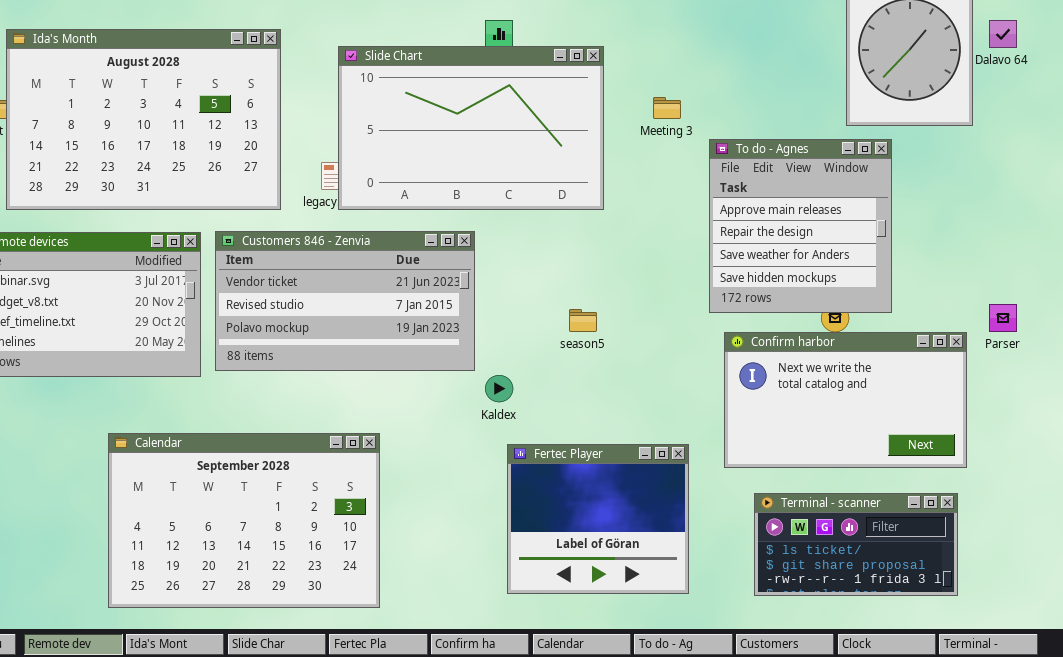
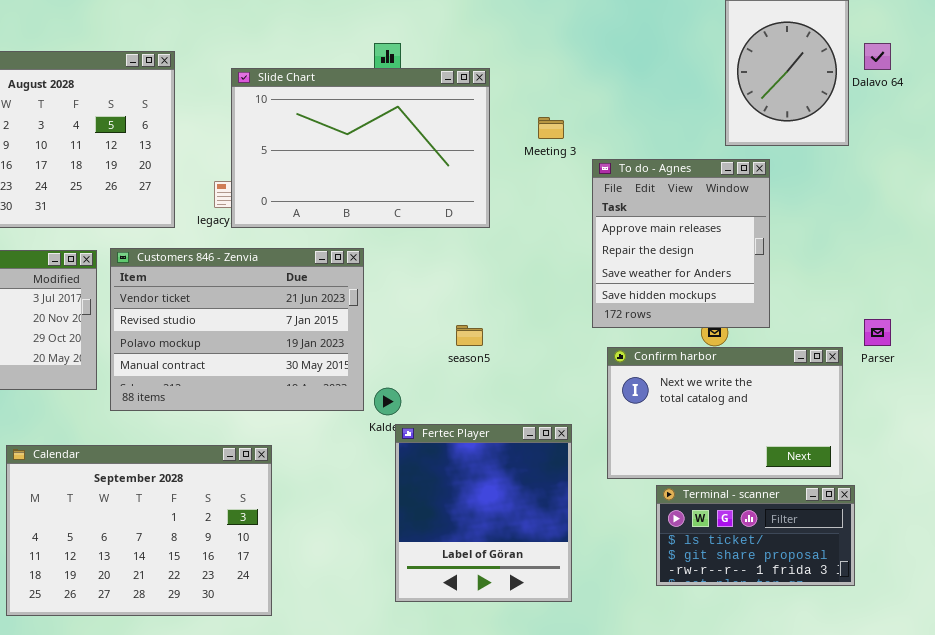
Customers 846 - Zenvia: [215,231,475,371] -> [110,248,364,411], resized
Fertec Player: [507,444,689,594] -> [395,424,572,602], resized
Terminal - scanner: [754,493,958,596] -> [656,485,855,586], moved

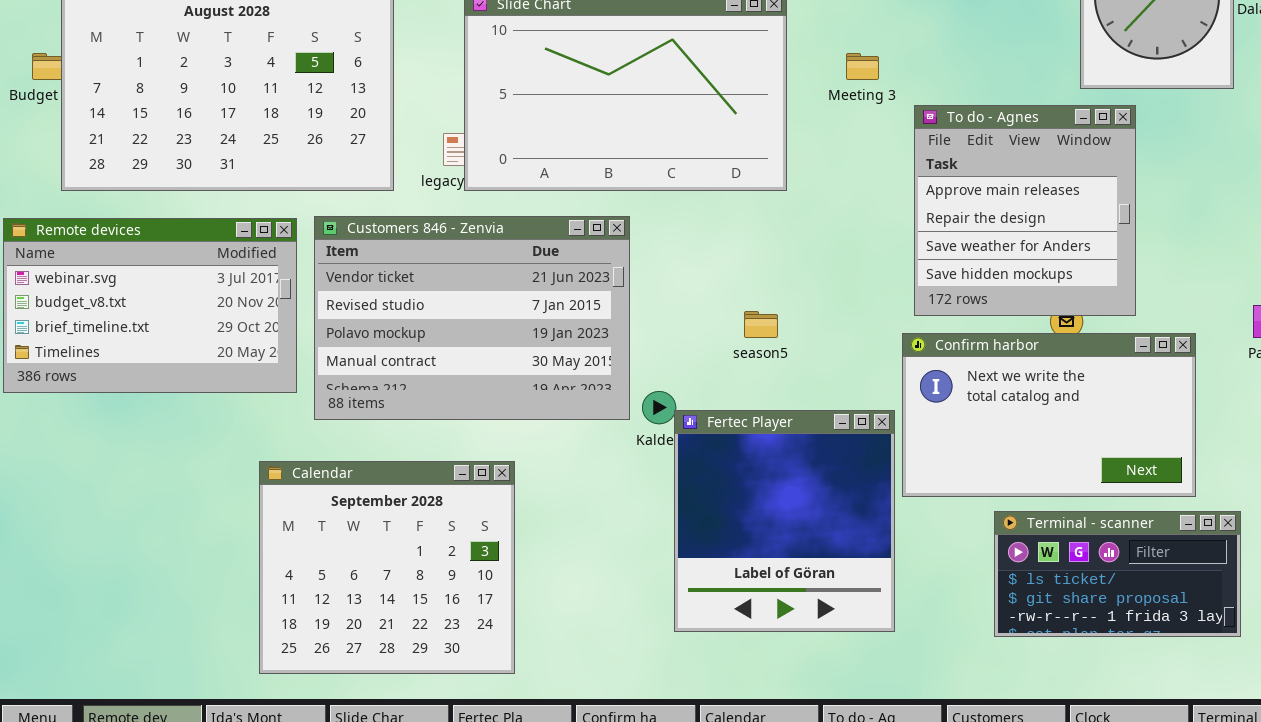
Confirm harbor: [607,347,843,479] -> [902,333,1196,497], moved
Fertec Player: [395,424,572,602] -> [674,410,895,632], moved
Calendar: [6,445,272,616] -> [259,461,515,674], resized

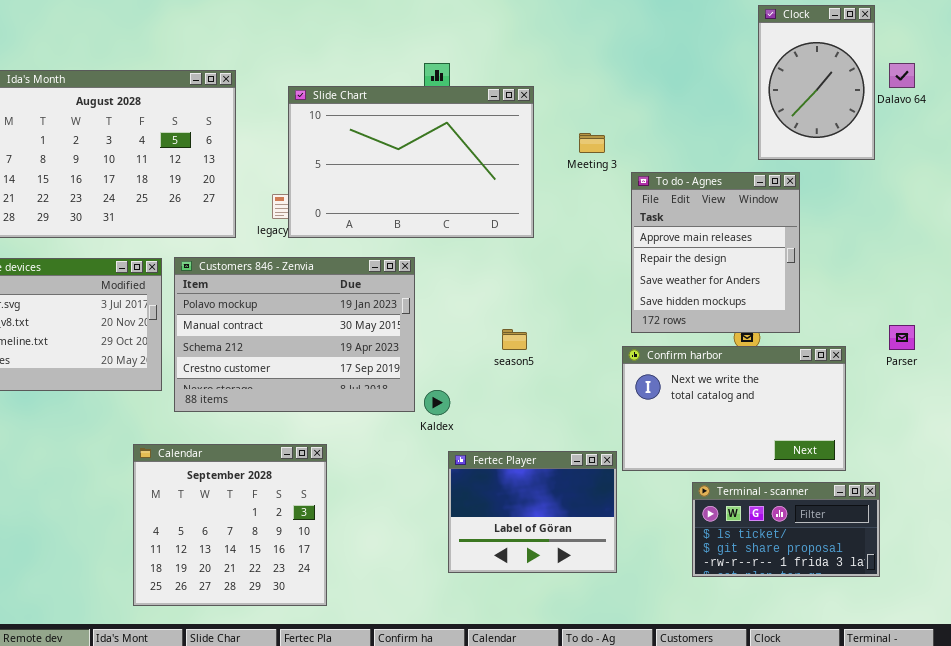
Customers 846 - Zenvia: [314,216,630,420] -> [174,257,415,412], scrolled down 2 rows
Fertec Player: [674,410,895,632] -> [448,451,617,573], resized

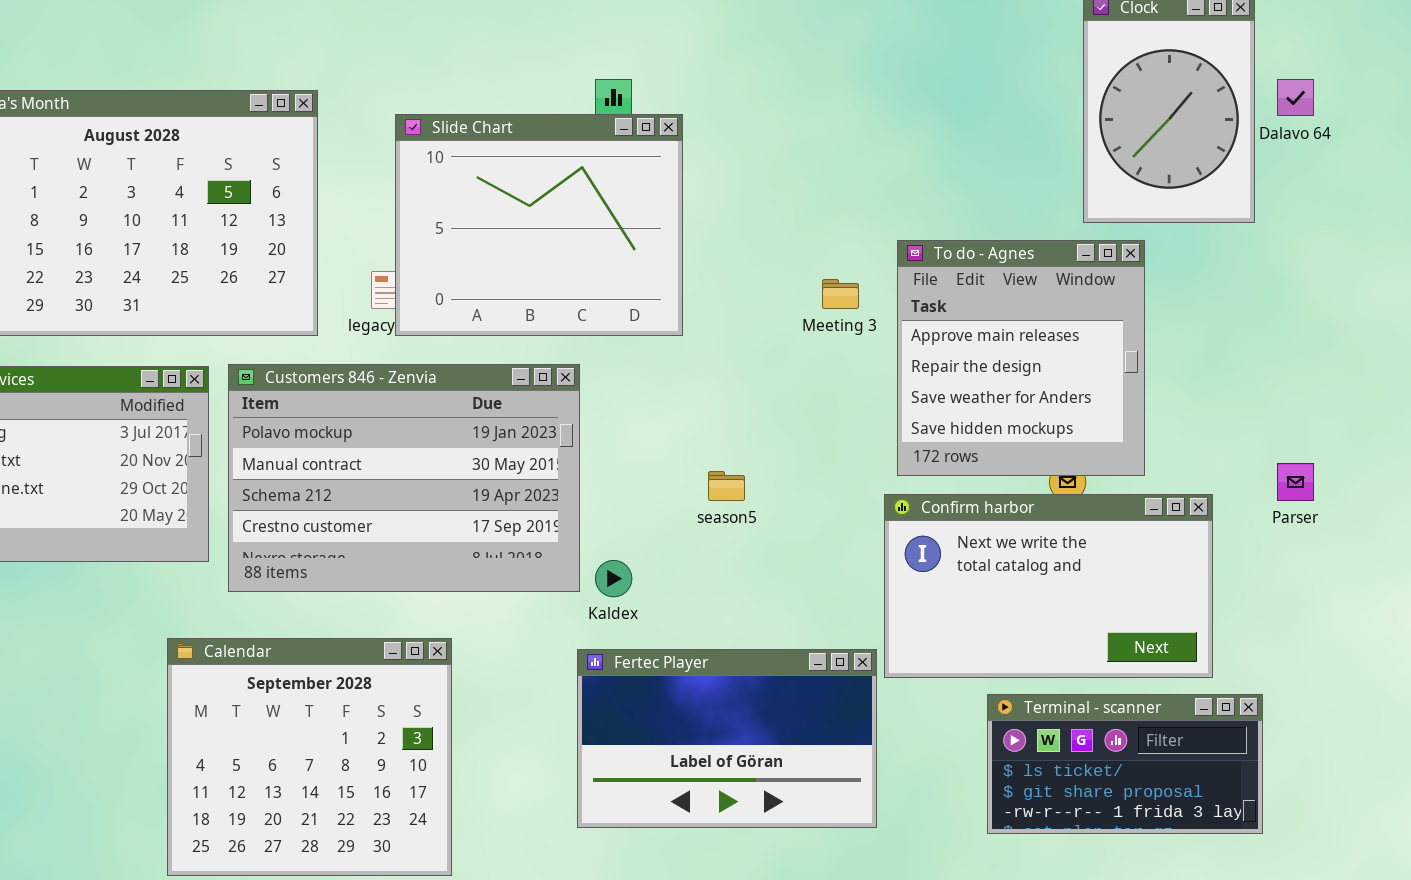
Slide Chart: [288,86,534,238] -> [395,114,683,336], resized
Meeting 3: [579,133,605,153] -> [822,279,859,309], moved
Fertec Player: [448,451,617,573] -> [577,649,877,828], resized

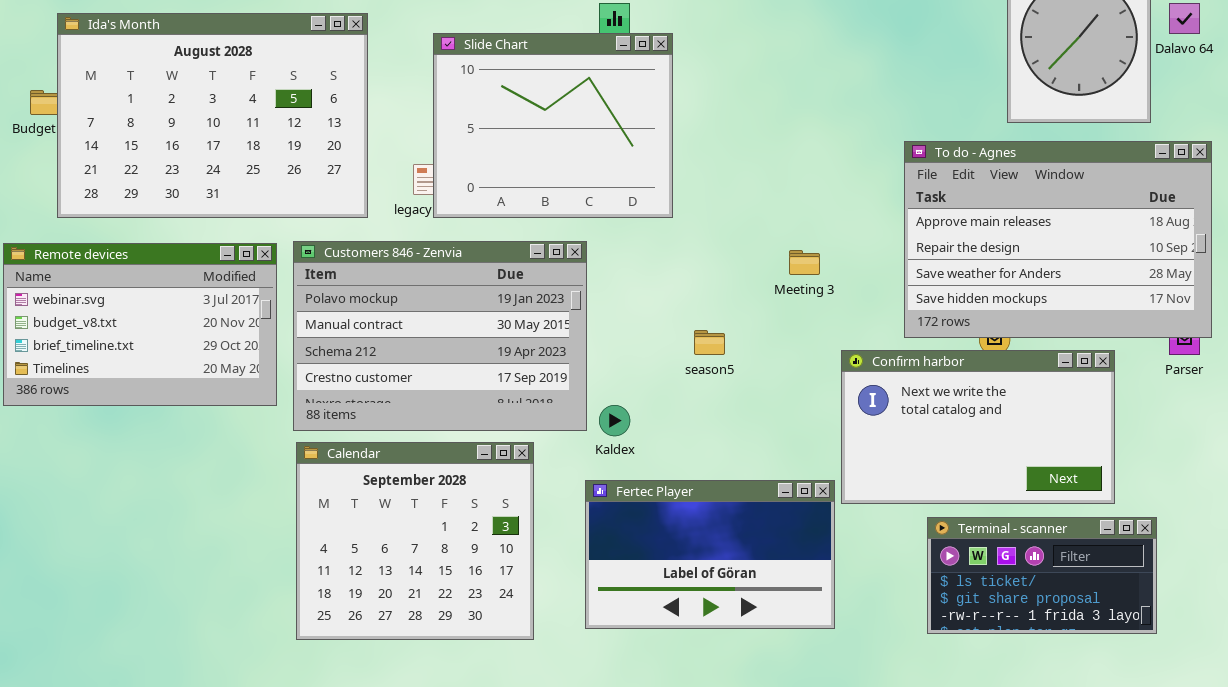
To do - Agnes: [897,240,1145,476] -> [904,141,1212,338], moved, resized
Meeting 3: [822,279,859,309] -> [789,250,820,275], moved
Calendar: [167,638,452,876] -> [296,442,534,640], moved

